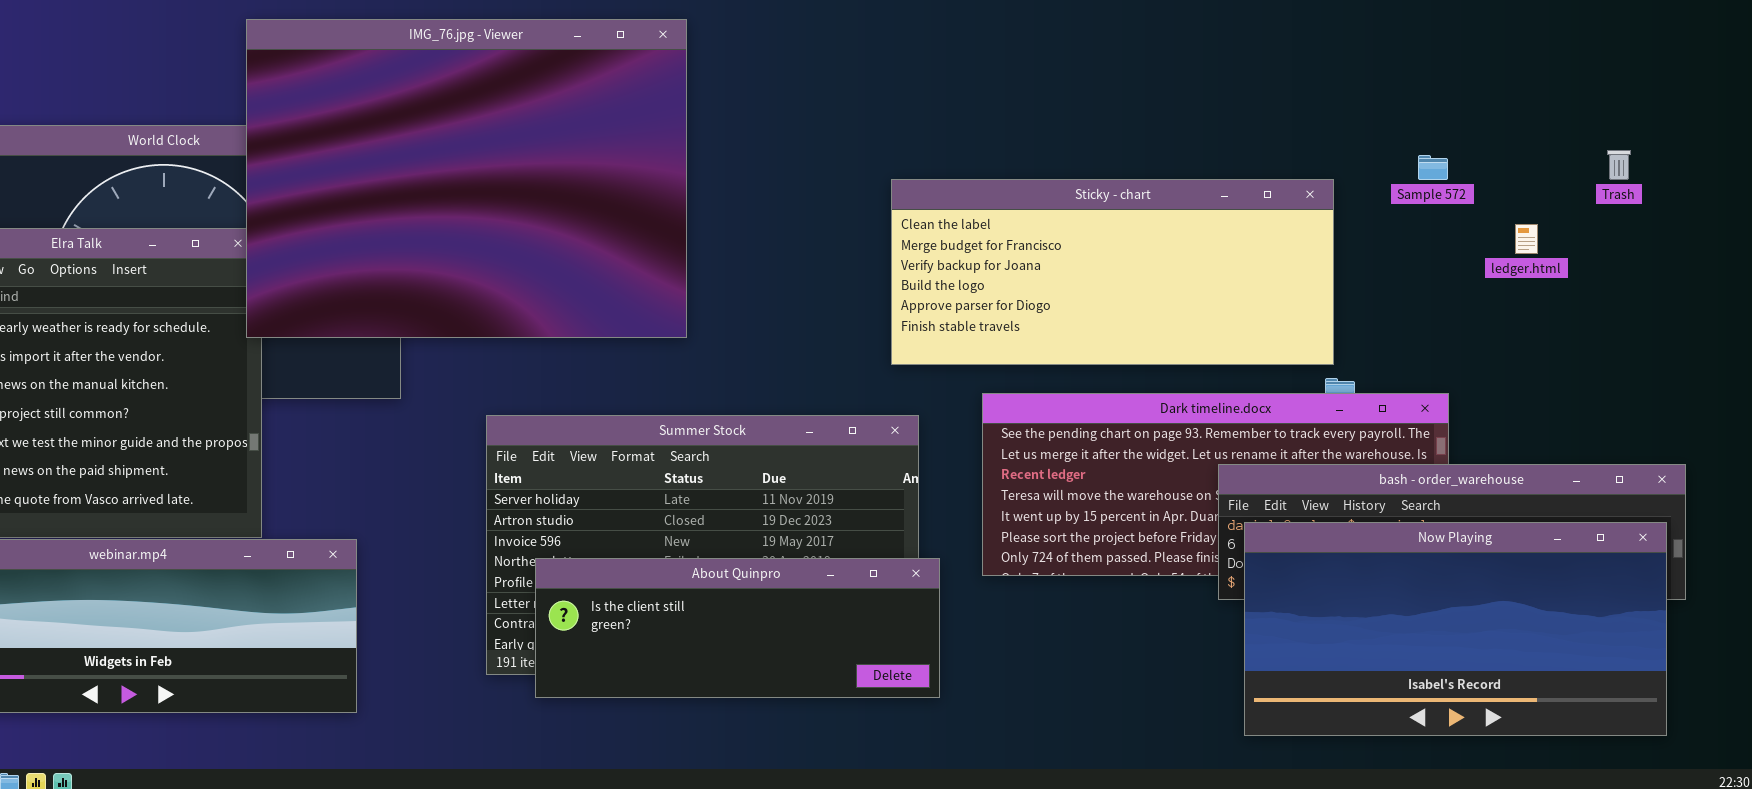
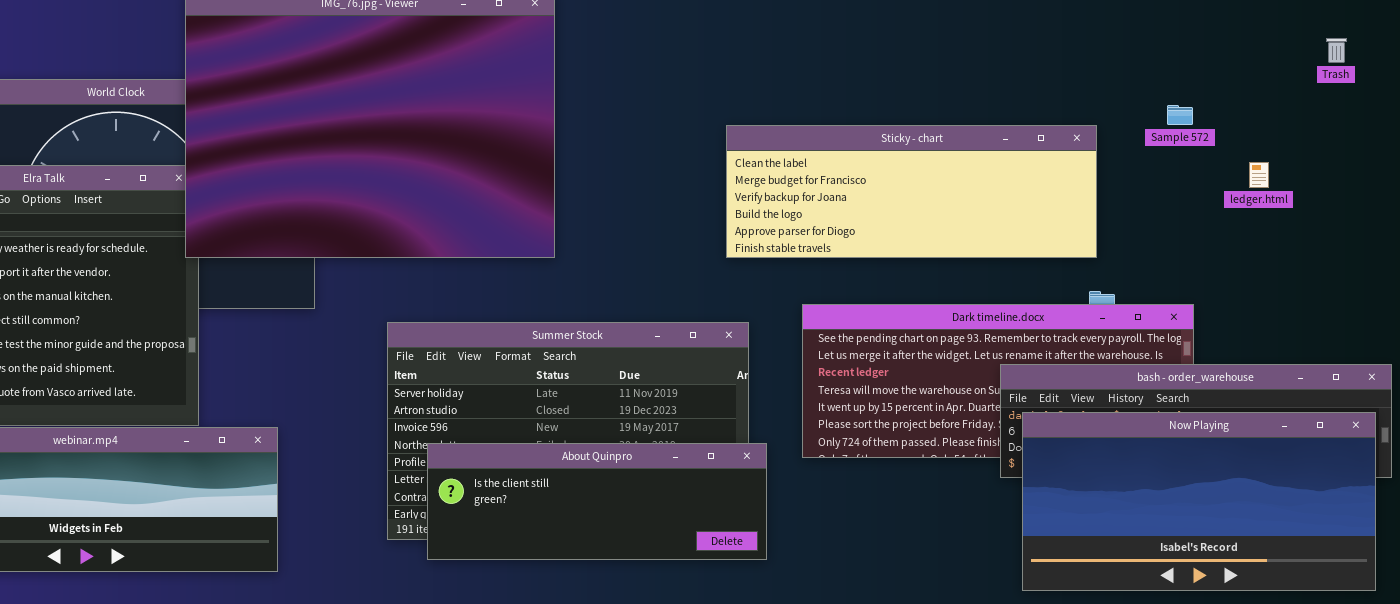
Trash: [1607,150,1631,180] -> [1326,38,1347,63], moved
Sticky - chart: [891,179,1334,365] -> [726,125,1097,258], resized

